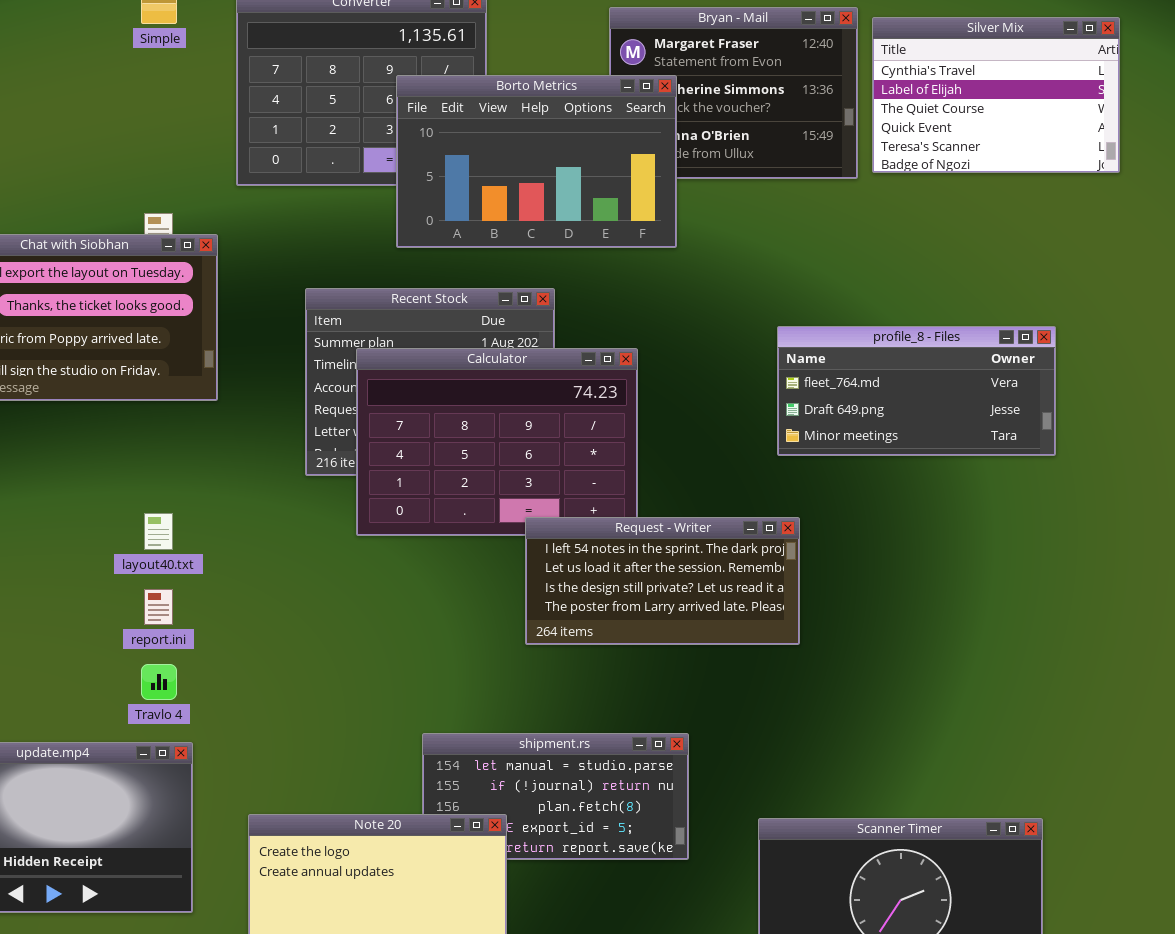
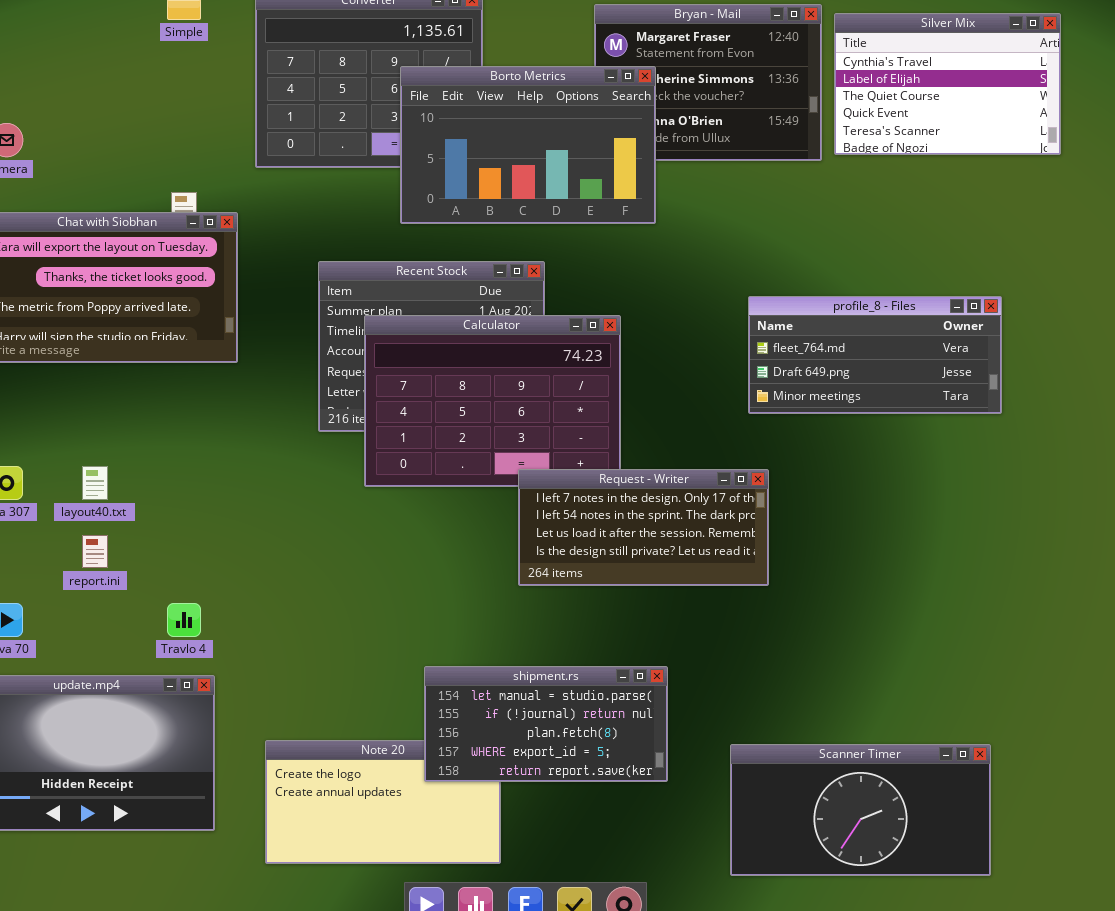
layout40.txt: [144,513,173,550] -> [82,466,108,500], moved
Request - Writer: [525,517,800,645] -> [518,469,769,586], scrolled up 1 row
report.ini: [144,589,173,625] -> [82,535,108,568], moved
shipment.rs: [422,733,689,860] -> [424,666,668,782], raised

